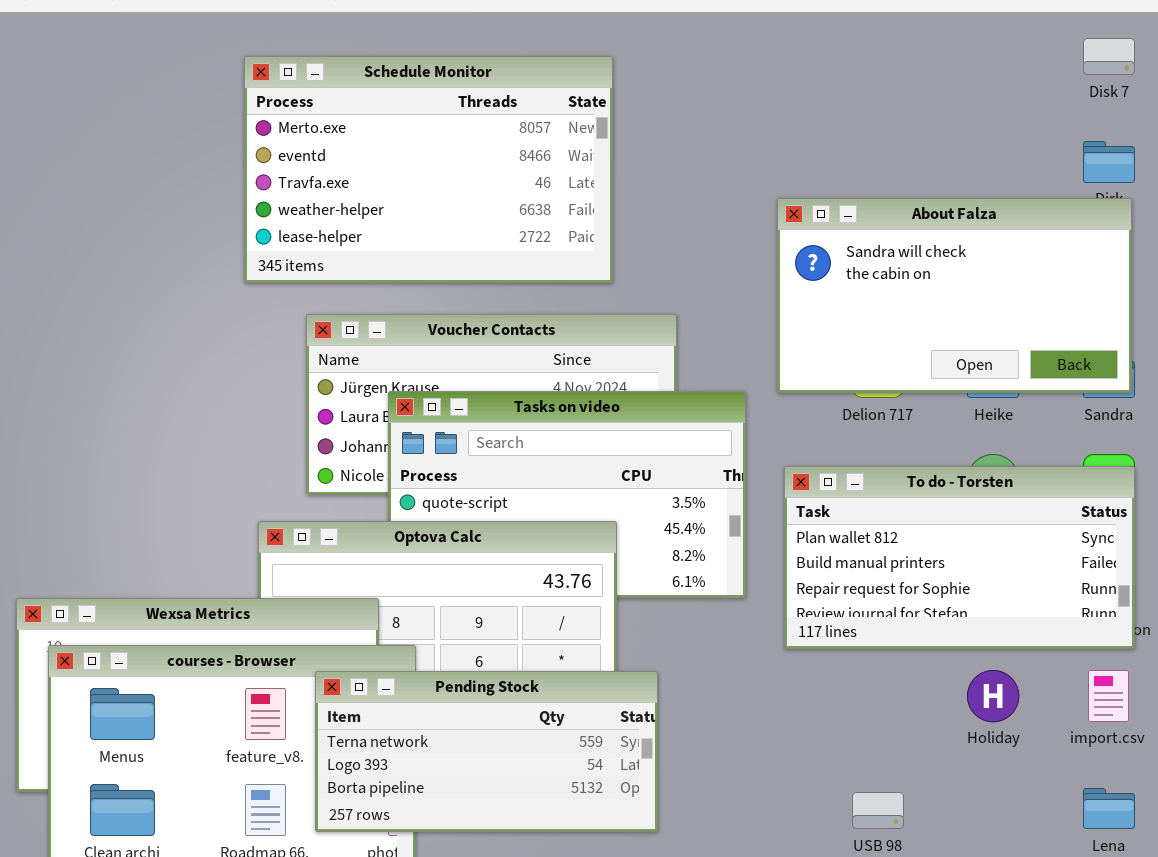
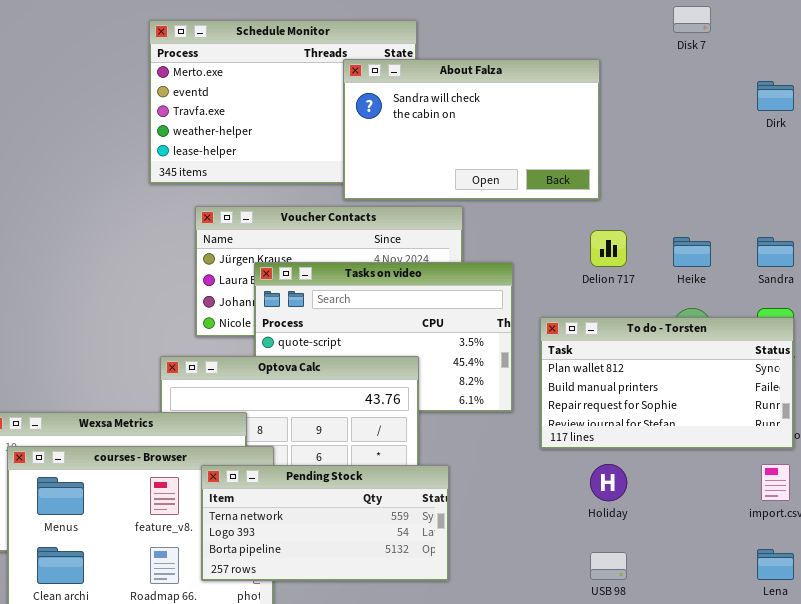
Disk 7: [1083,38,1135,75] -> [673,6,711,33], moved
About Falza: [777,198,1132,393] -> [343,59,600,200], moved
Holiday: [967,670,1019,722] -> [590,464,627,501], moved

